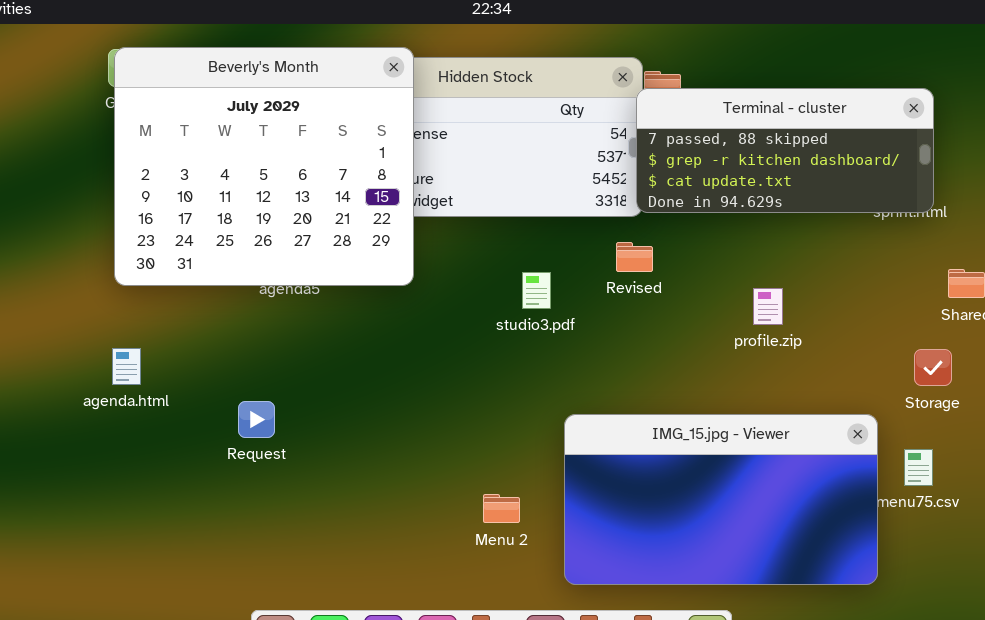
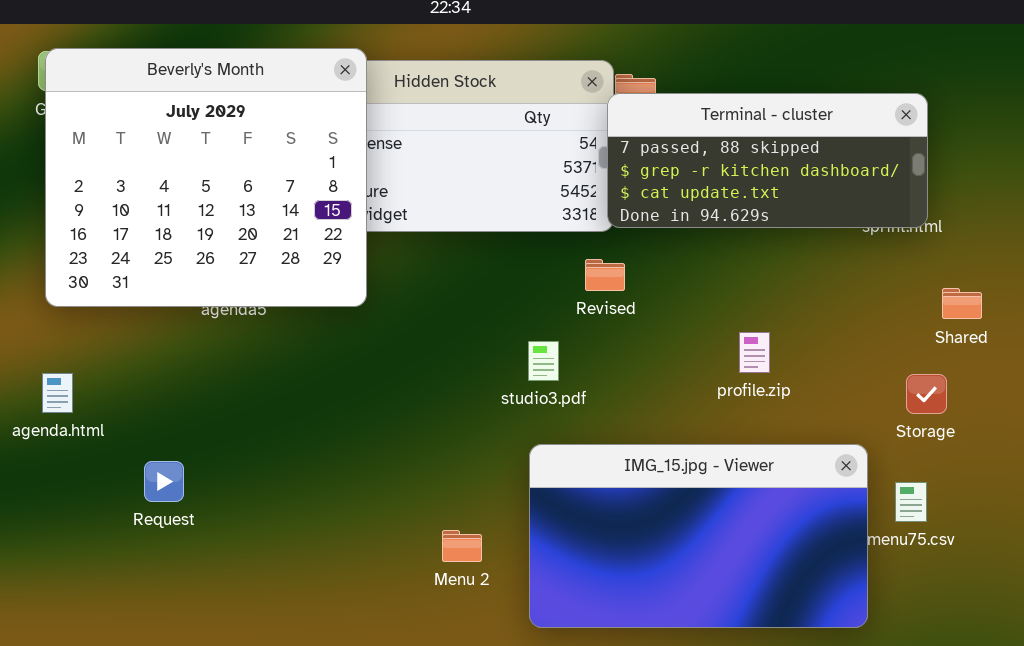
studio3.pdf: [522,272,551,309] -> [528,341,559,381], moved
profile.zip: [753,288,783,325] -> [739,332,770,373], moved
Request: [238,401,275,438] -> [144,461,184,502], moved

